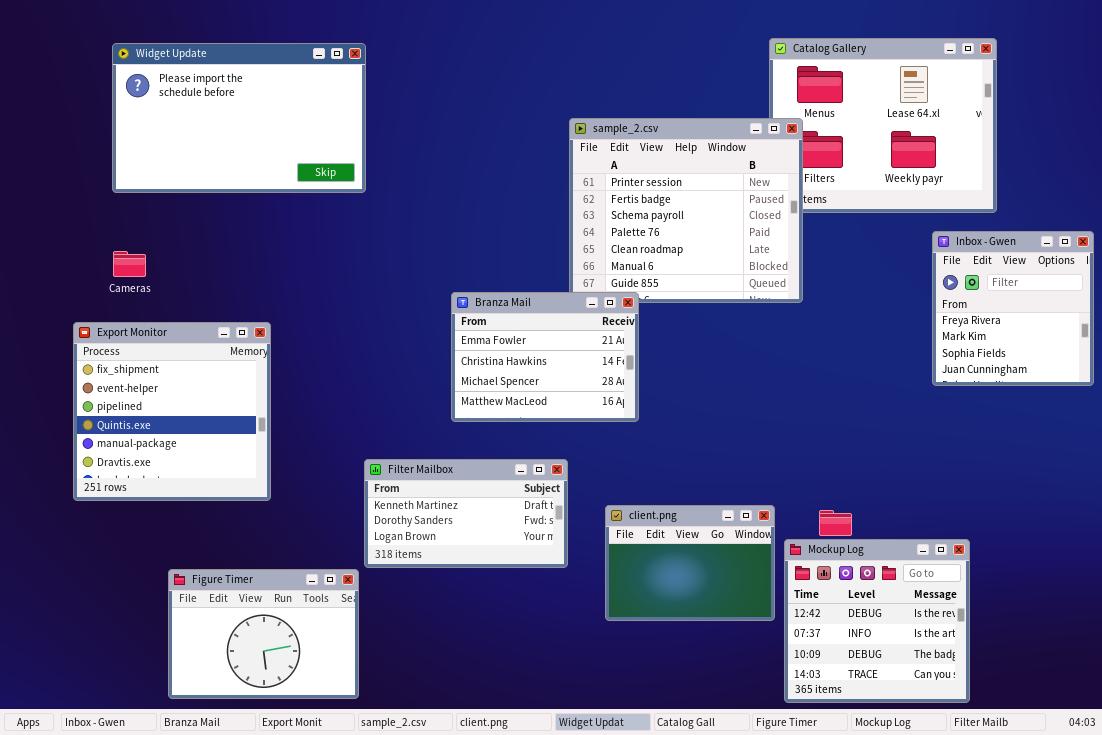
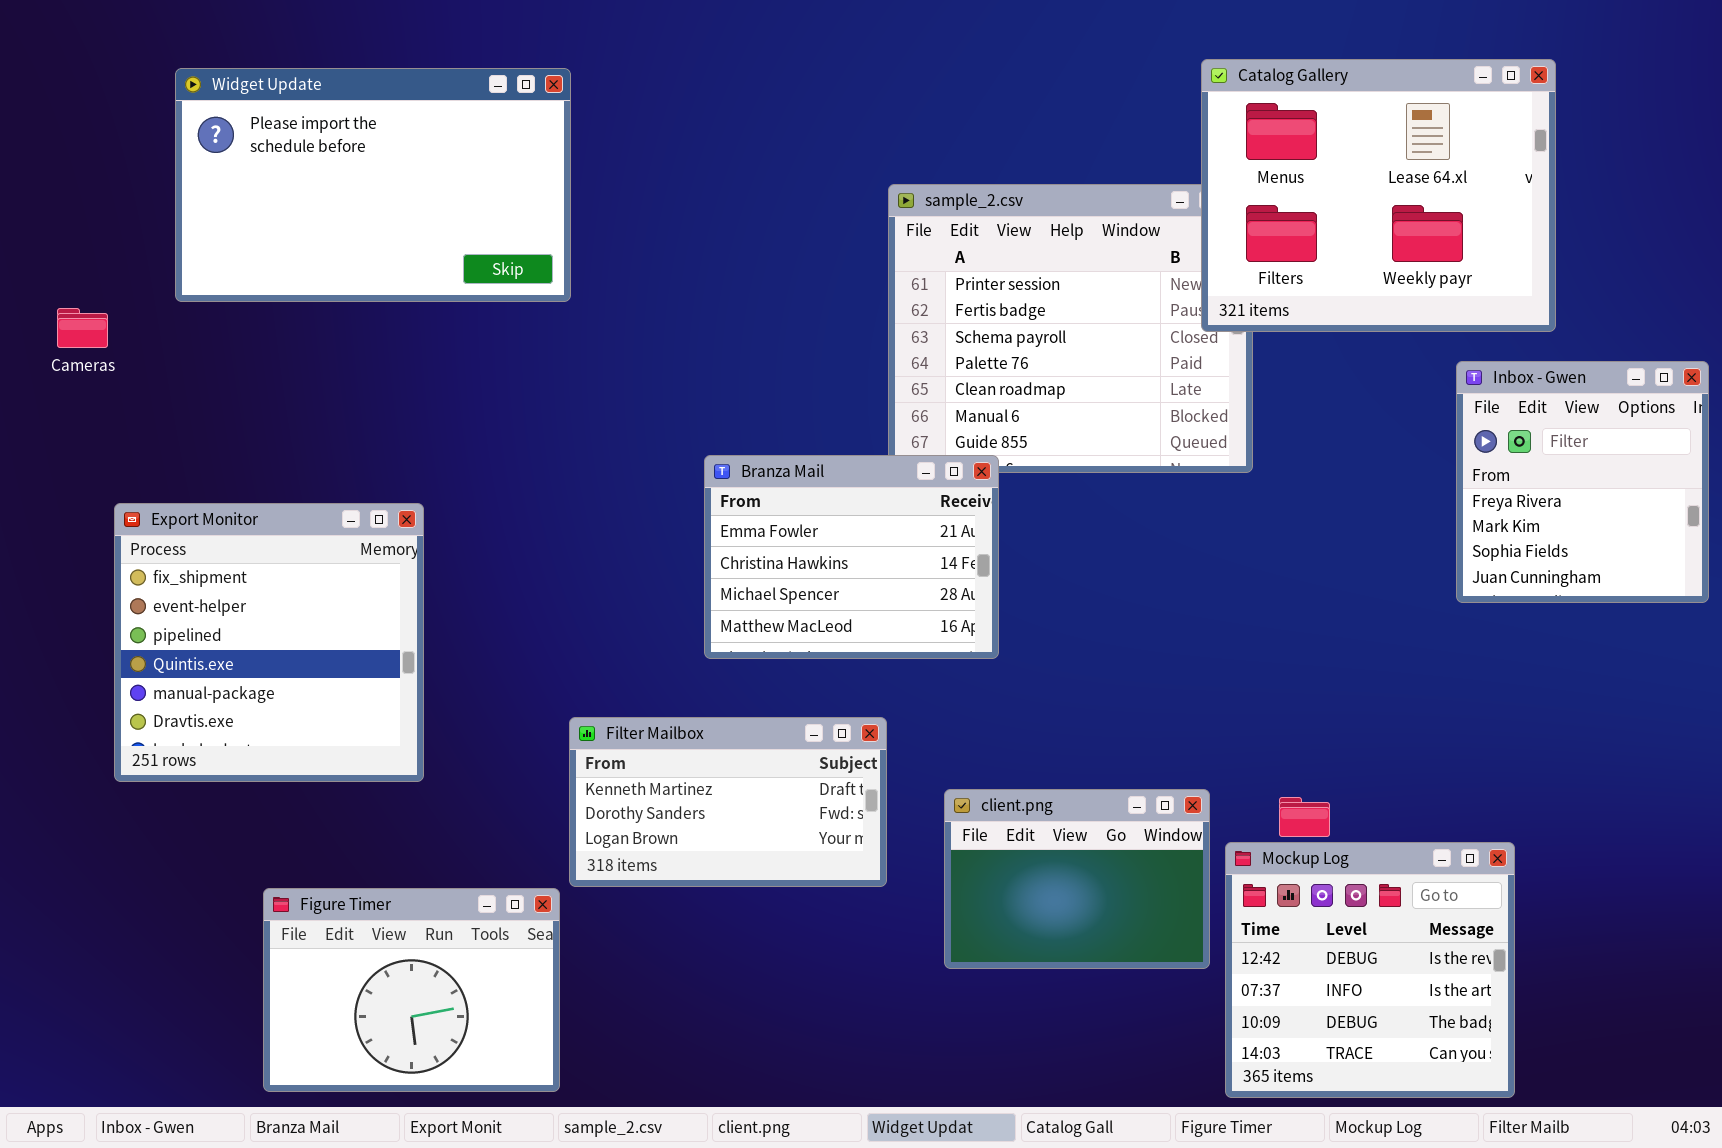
Catalog Gallery: [769,38,997,213] -> [1201,59,1556,332], raised
Cameras: [113,251,146,277] -> [57,308,108,348], moved

